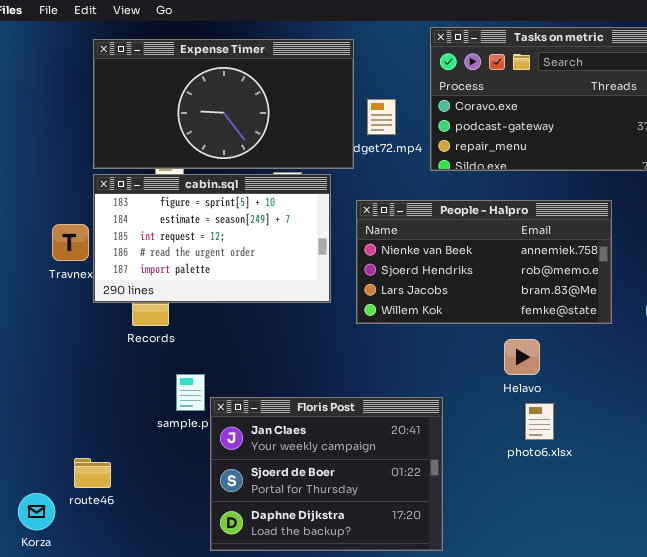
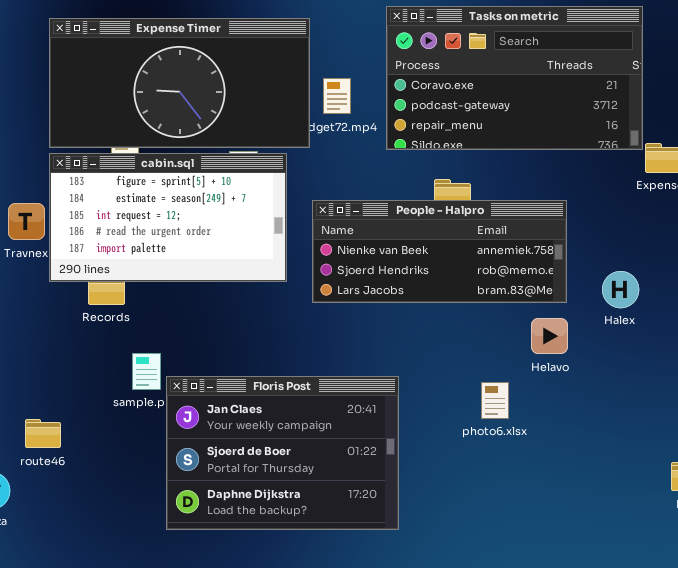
People - Halpro: [356,200,612,324] -> [312,200,567,303], resized
Helavo: [504,339,540,375] -> [531,318,568,354], moved
route46: [74,458,111,488] -> [25,419,61,448], moved

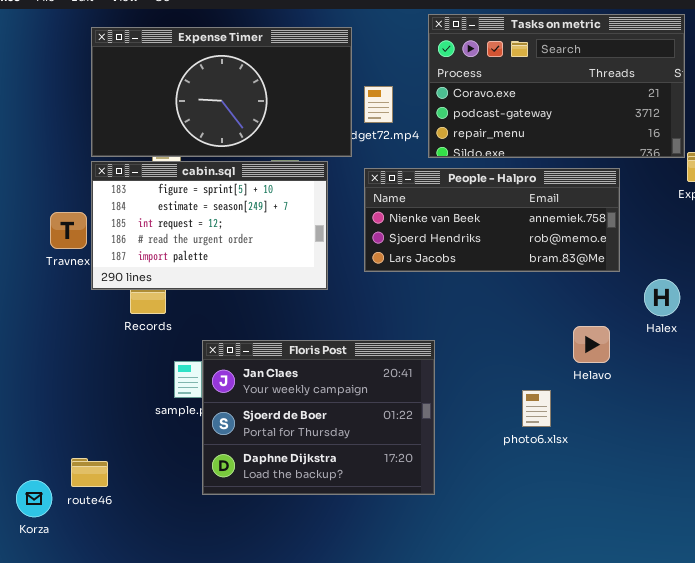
People - Halpro: [312,200,567,303] -> [364,168,620,272], moved
Floris Post: [166,376,399,530] -> [202,340,435,495], moved
route46: [25,419,61,448] -> [71,458,108,487], moved

